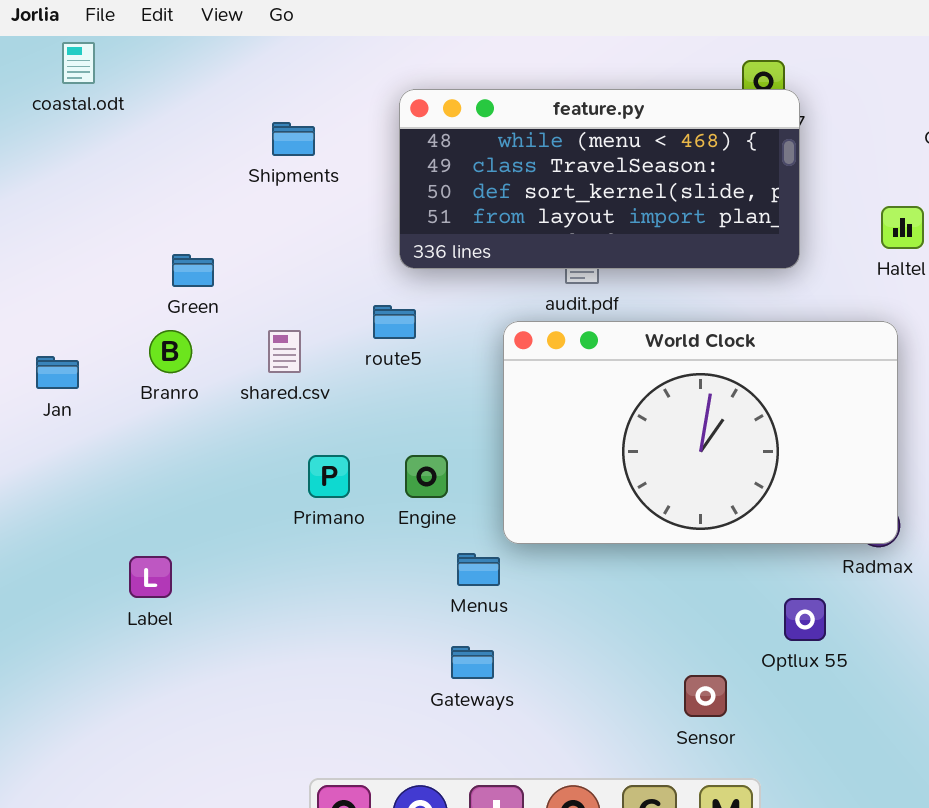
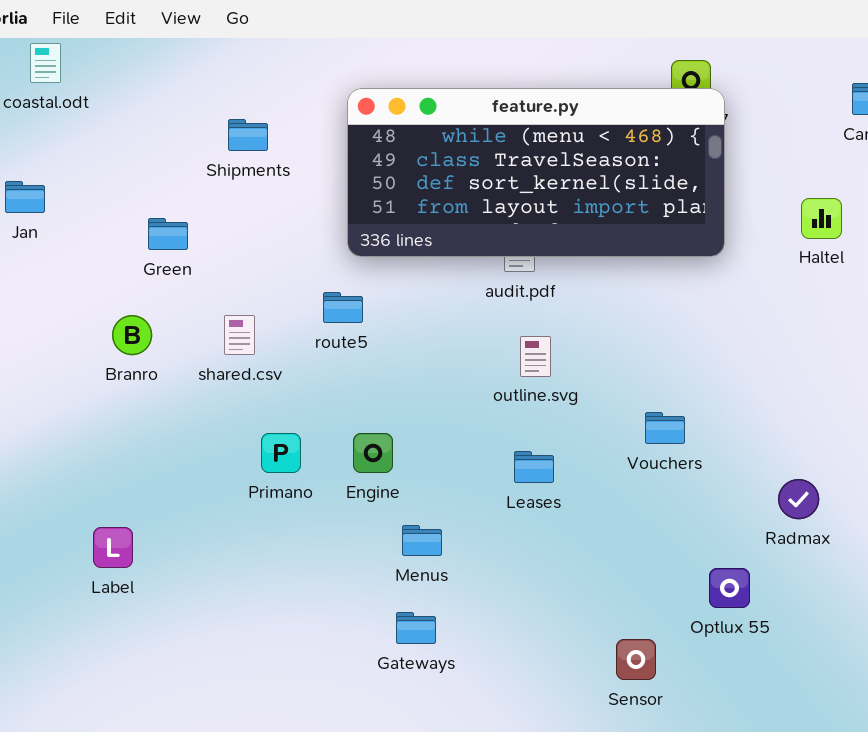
Green: [172,254,214,287] -> [148,218,188,250], moved
World Clock: [503,321,898,544] -> none, closed
Jan: [36,356,79,389] -> [5,181,45,213], moved

